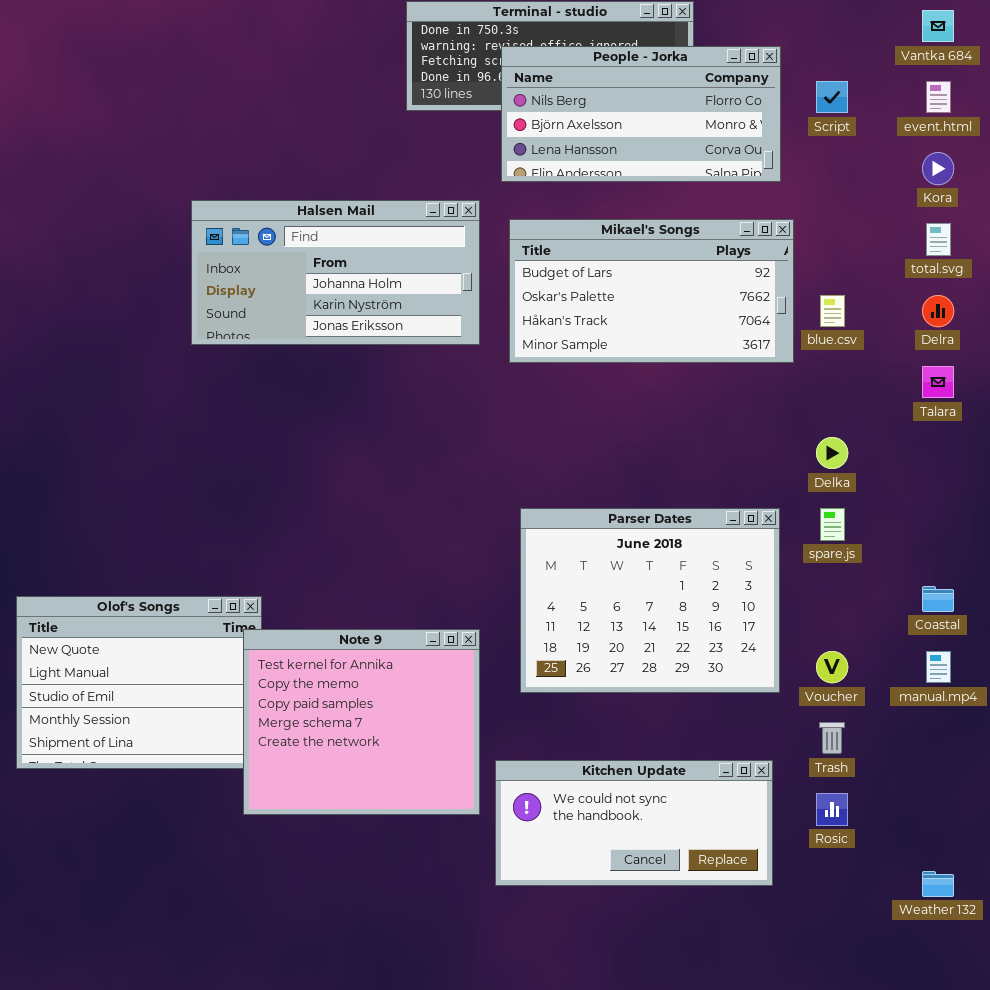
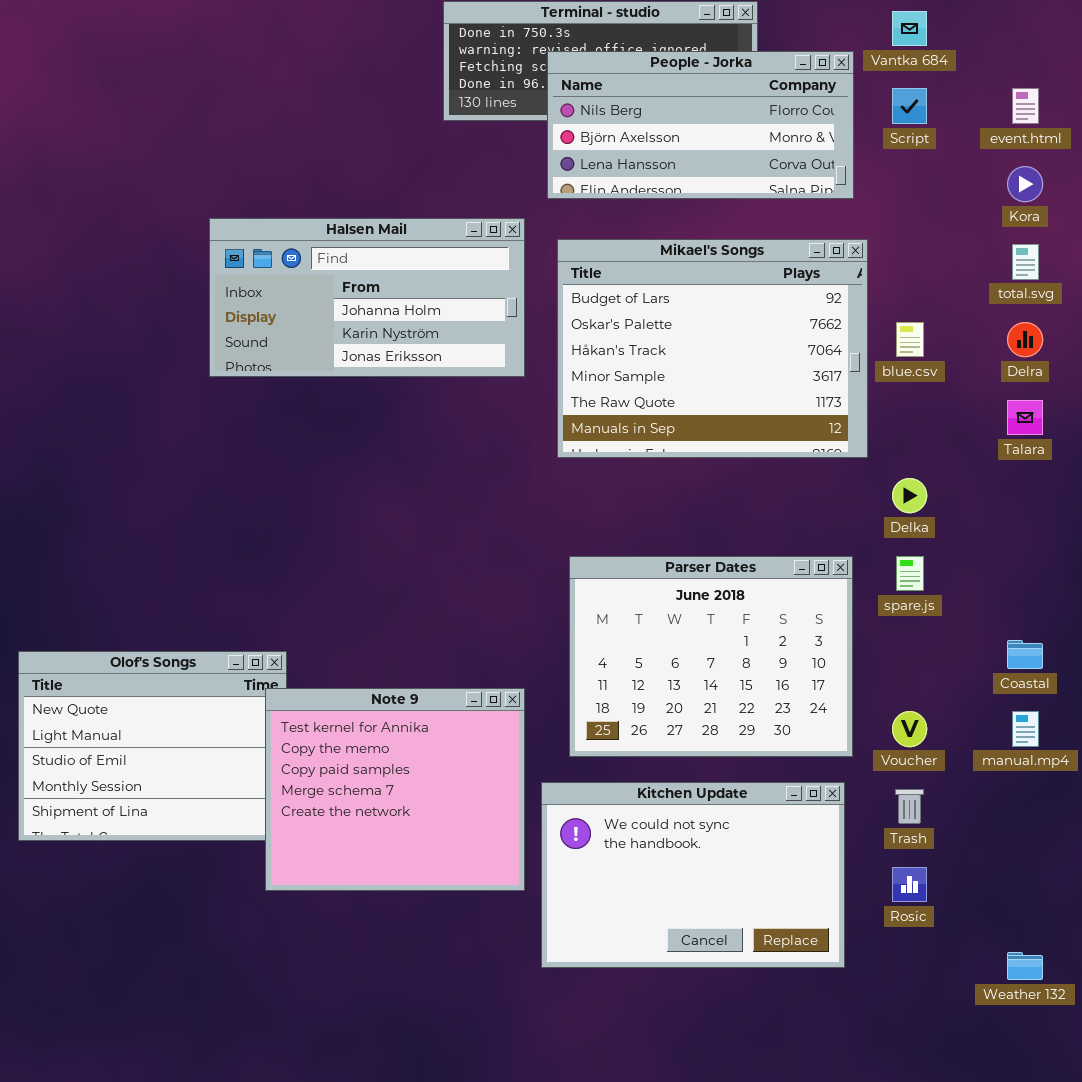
Vantka 684: [922,10,954,42] -> [892,11,927,46], moved
Mikael's Songs: [509,219,794,363] -> [557,239,868,458], resized
Kitchen Update: [495,760,773,886] -> [541,782,845,968], resized

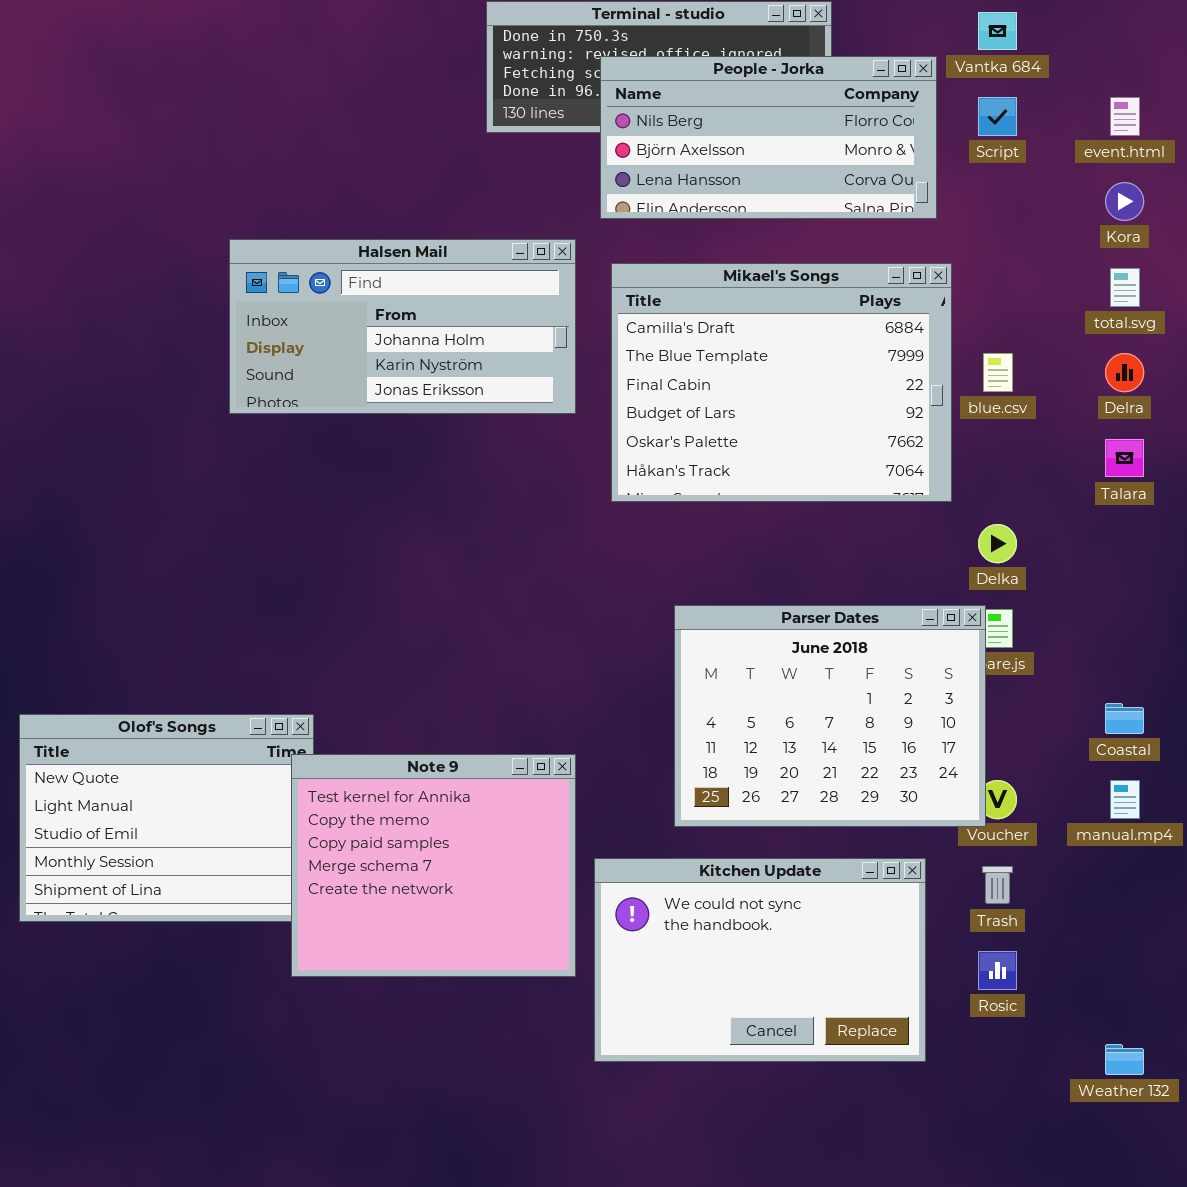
Mikael's Songs: [557,239,868,458] -> [611,263,952,502], scrolled up 3 rows
Parser Dates: [569,556,853,757] -> [674,605,986,827], moved

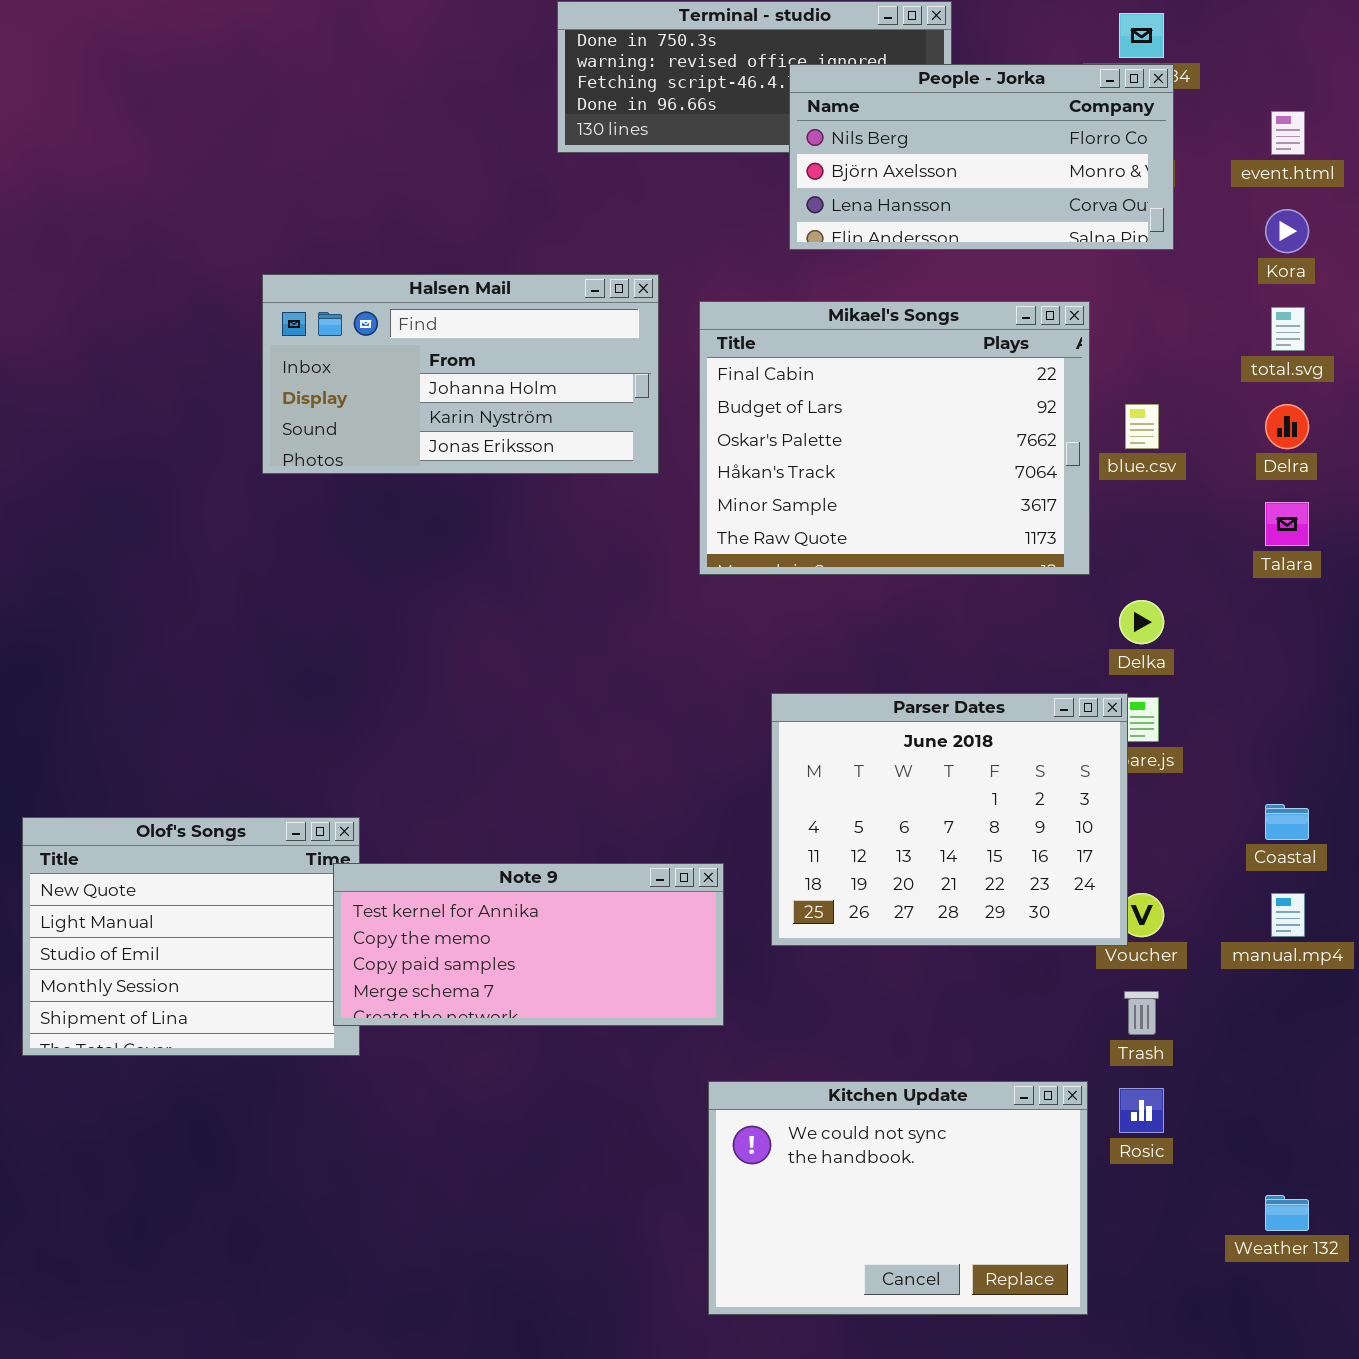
People - Jorka: [600,56,937,219] -> [789,64,1174,250], moved
Mikael's Songs: [611,263,952,502] -> [699,301,1090,575], scrolled down 2 rows
Note 9: [291,754,576,977] -> [333,863,724,1026], resized
Kitchen Update: [594,858,926,1062] -> [708,1081,1088,1315], moved

